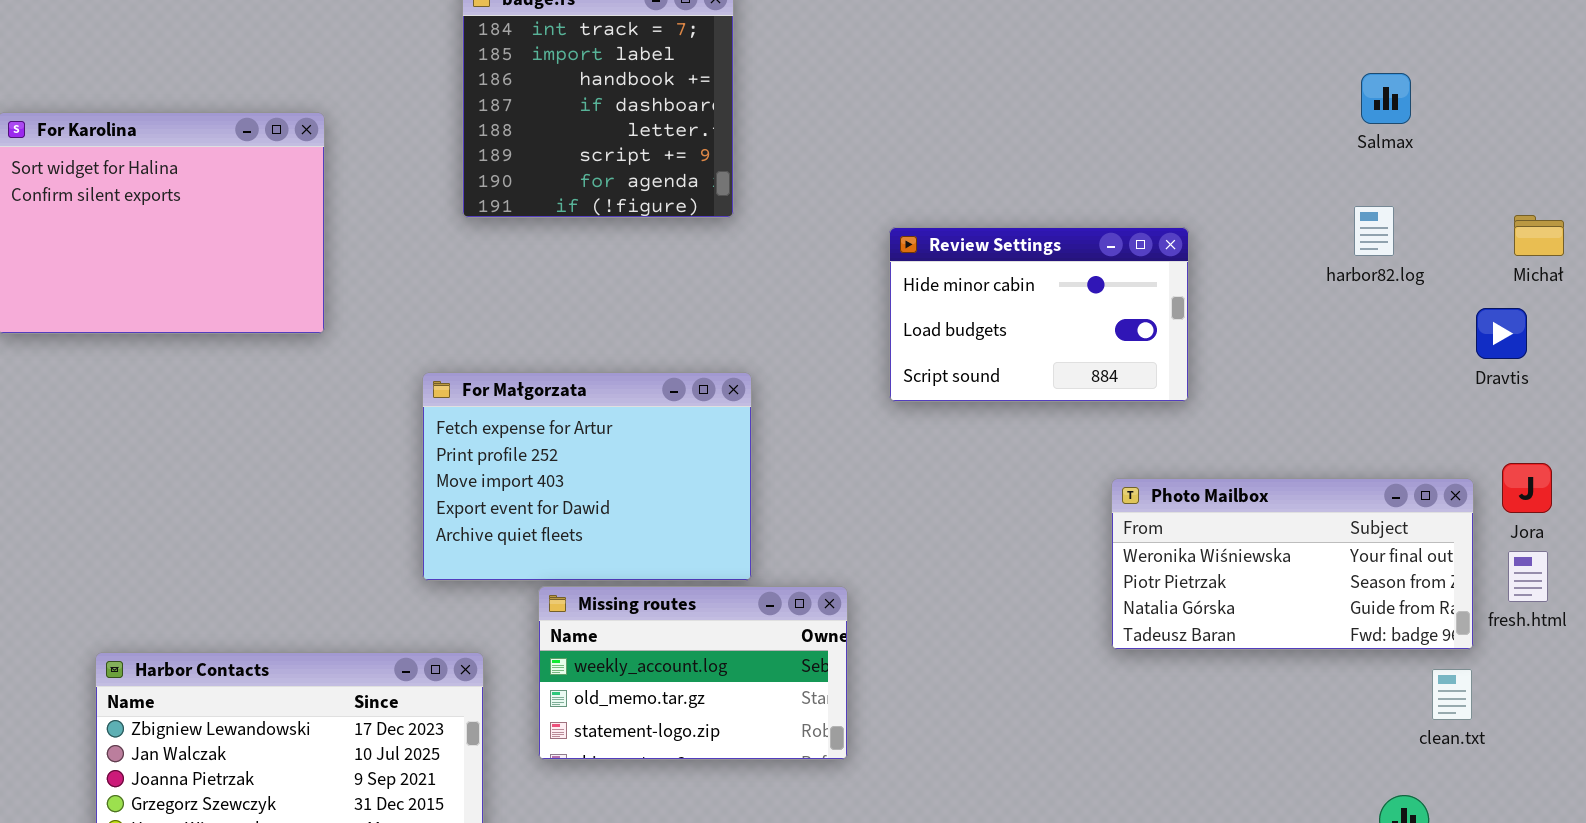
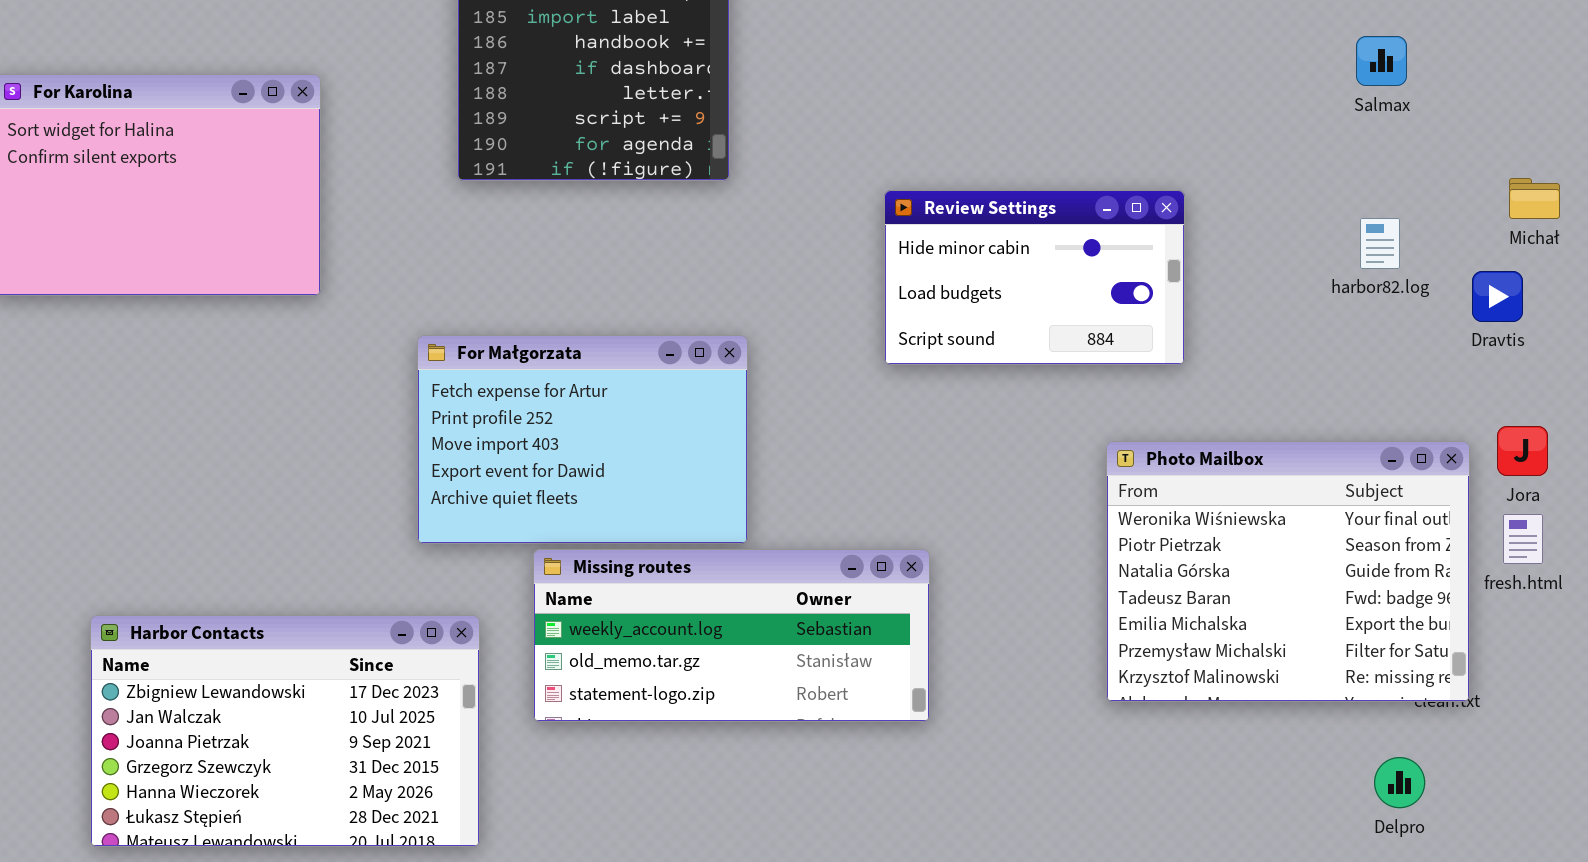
harbor82.log: [1354,206,1394,256] -> [1360,218,1400,269], moved
Photo Mailbox: [1111,478,1474,650] -> [1106,441,1470,702], resized
Missing routes: [538,586,848,760] -> [533,549,930,722], resized

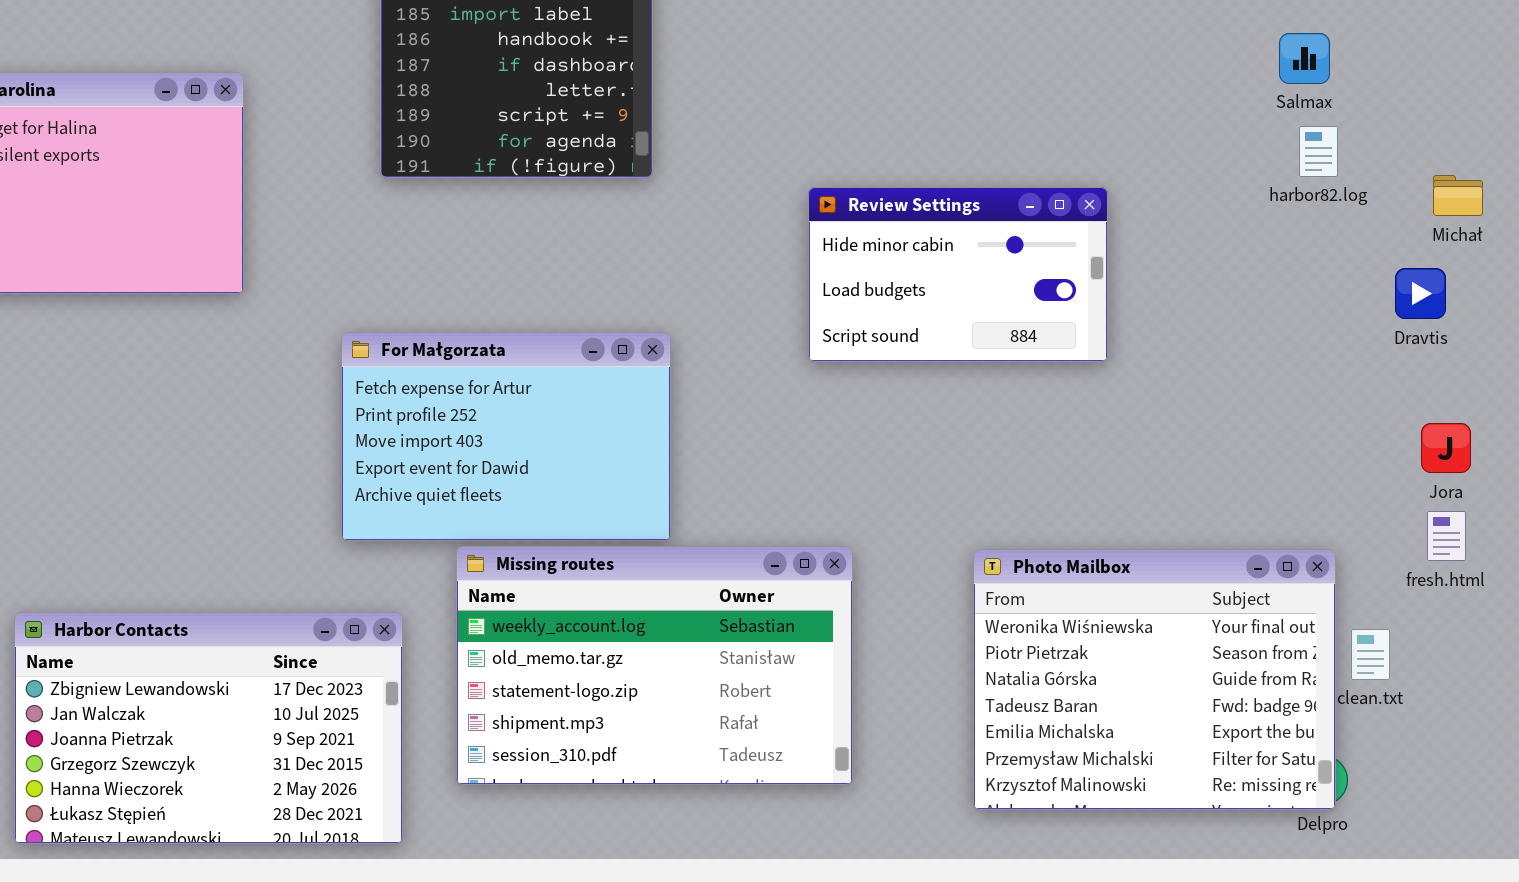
harbor82.log: [1360,218,1400,269] -> [1299,126,1338,177], moved
Photo Mailbox: [1106,441,1470,702] -> [973,549,1336,810], moved
Missing routes: [533,549,930,722] -> [456,546,853,785], resized

